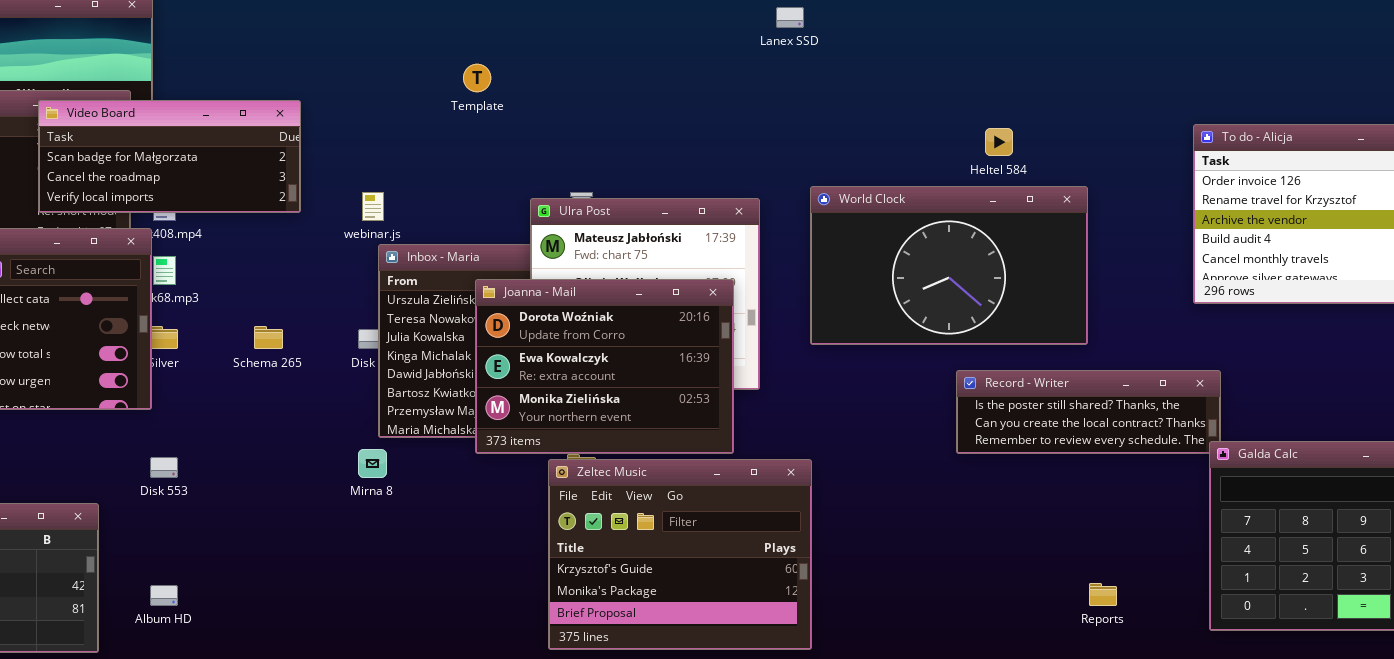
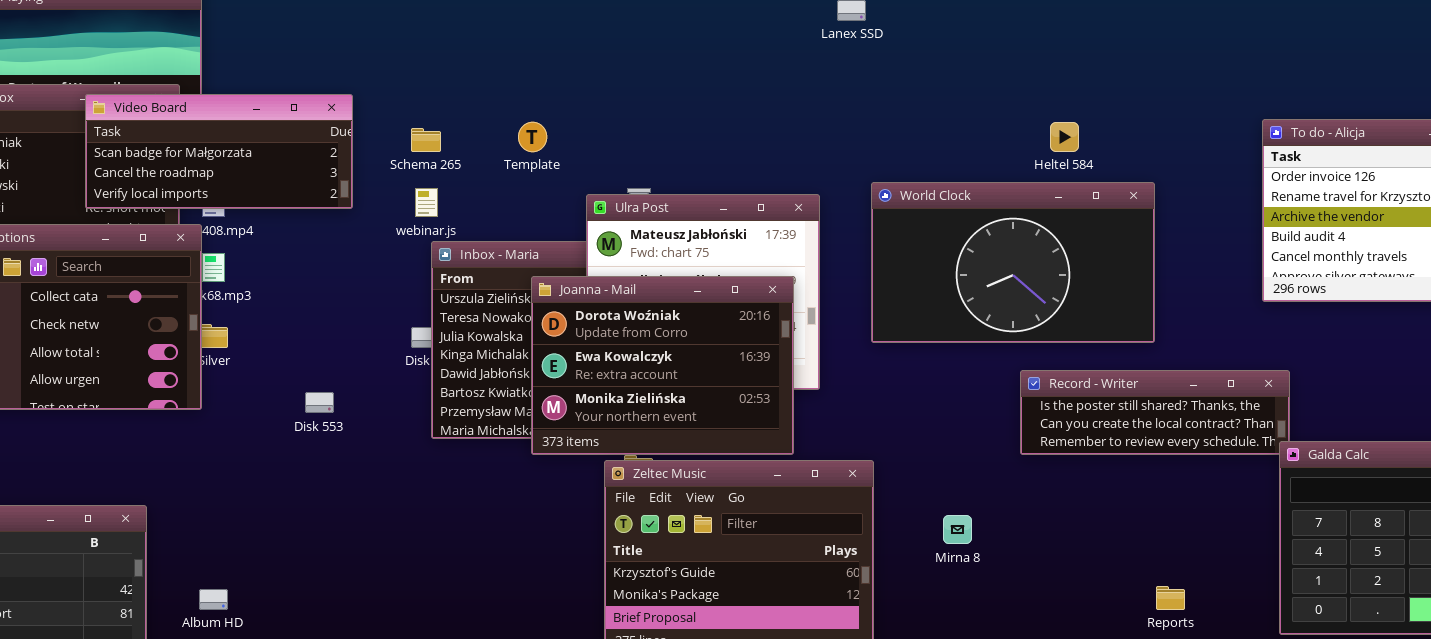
Template: [463,64,491,92] -> [518,122,547,152], moved
Schema 265: [254,326,283,349] -> [411,128,441,152], moved
Mirna 8: [358,449,387,478] -> [943,515,972,544], moved
Disk 553: [150,457,178,478] -> [305,392,334,413], moved

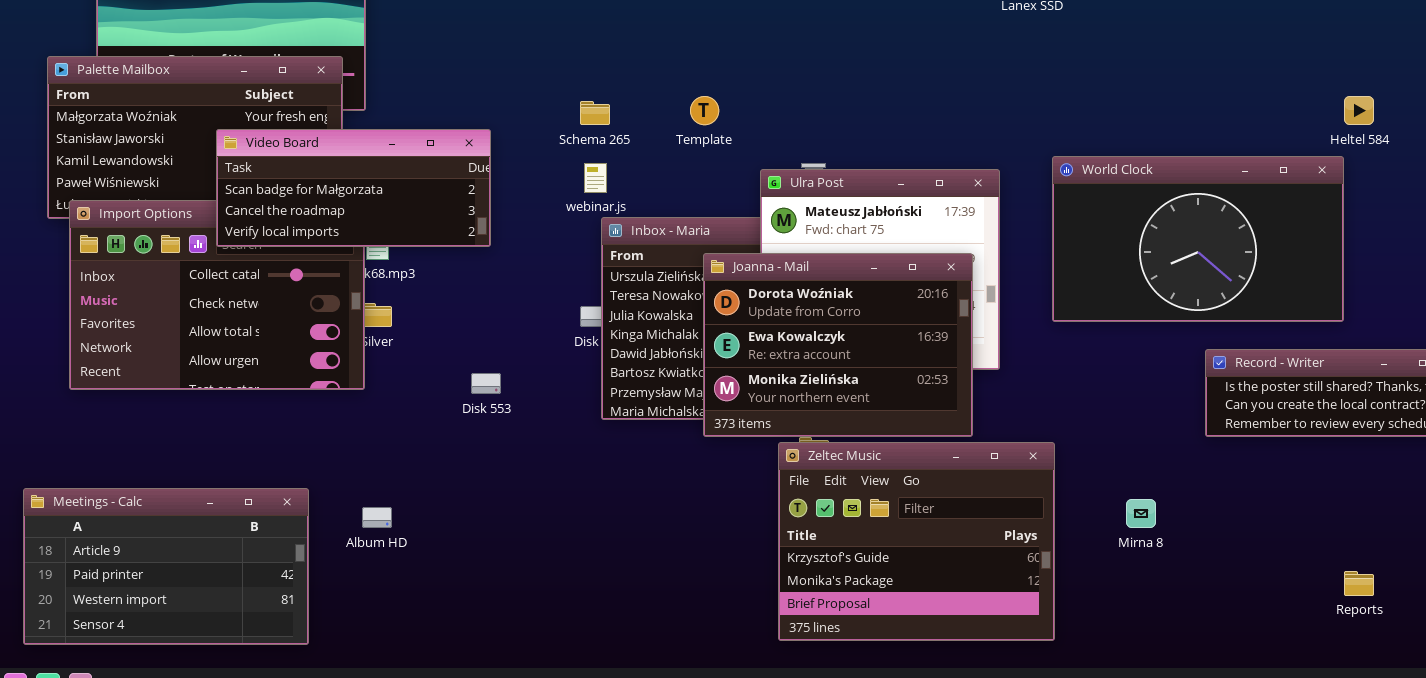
Video Board: [85,94,353,209] -> [216,129,491,247], moved
Heltel 584: [1050,122,1079,152] -> [1344,96,1374,125], moved
Album HD: [199,589,228,610] -> [362,507,392,528], moved

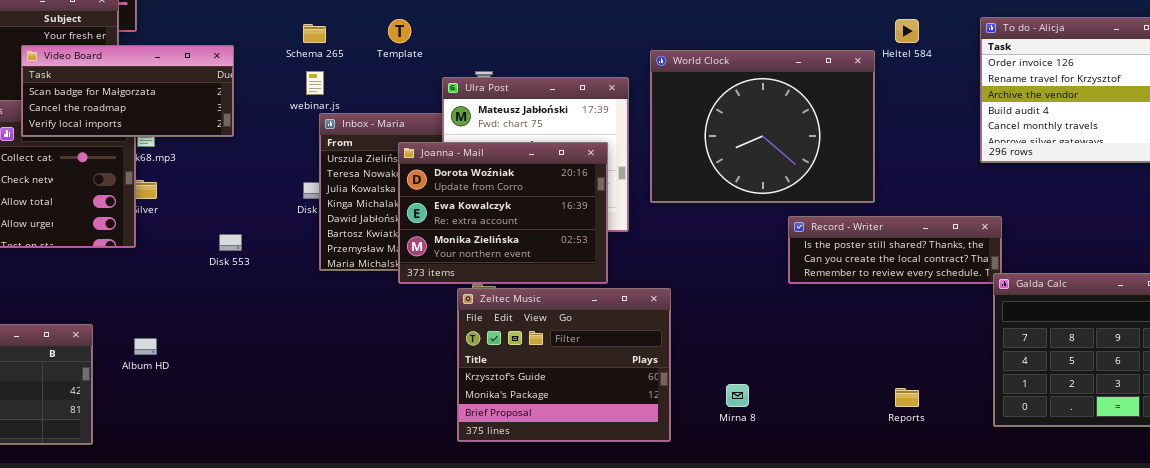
World Clock: [1052,156,1344,322] -> [650,50,875,203], moved, resized
Mirna 8: [1126,499,1156,528] -> [726,384,749,407], moved

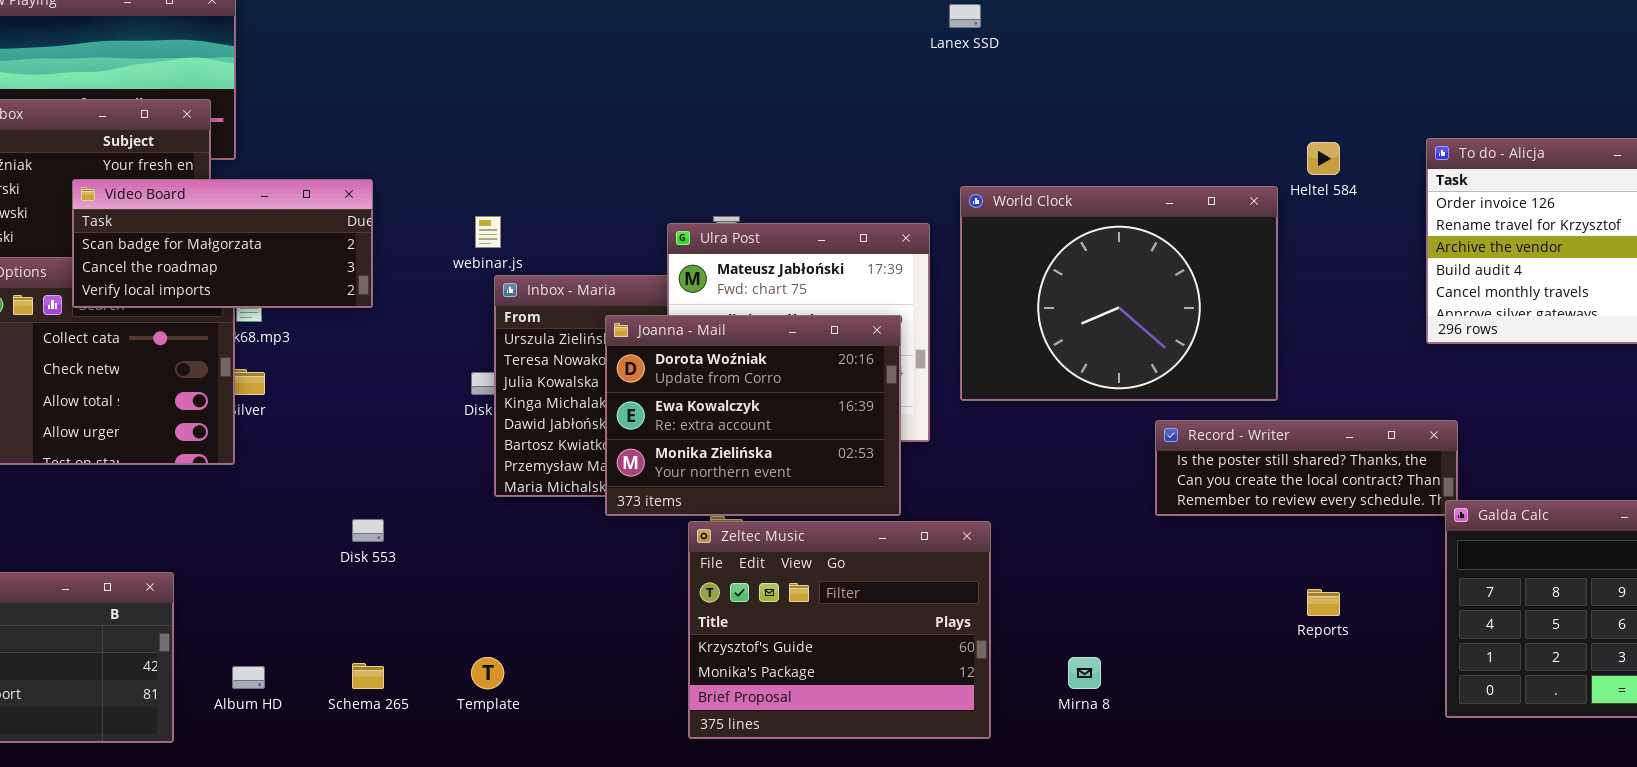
Template: [388,19,411,43] -> [471,657,504,689], moved
Schema 265: [303,24,326,43] -> [352,663,384,689], moved
Disk 553: [219,234,242,251] -> [352,519,384,542], moved
Album HD: [134,338,157,355] -> [232,666,265,689], moved
Reports: [895,388,919,407] -> [1307,589,1340,616], moved

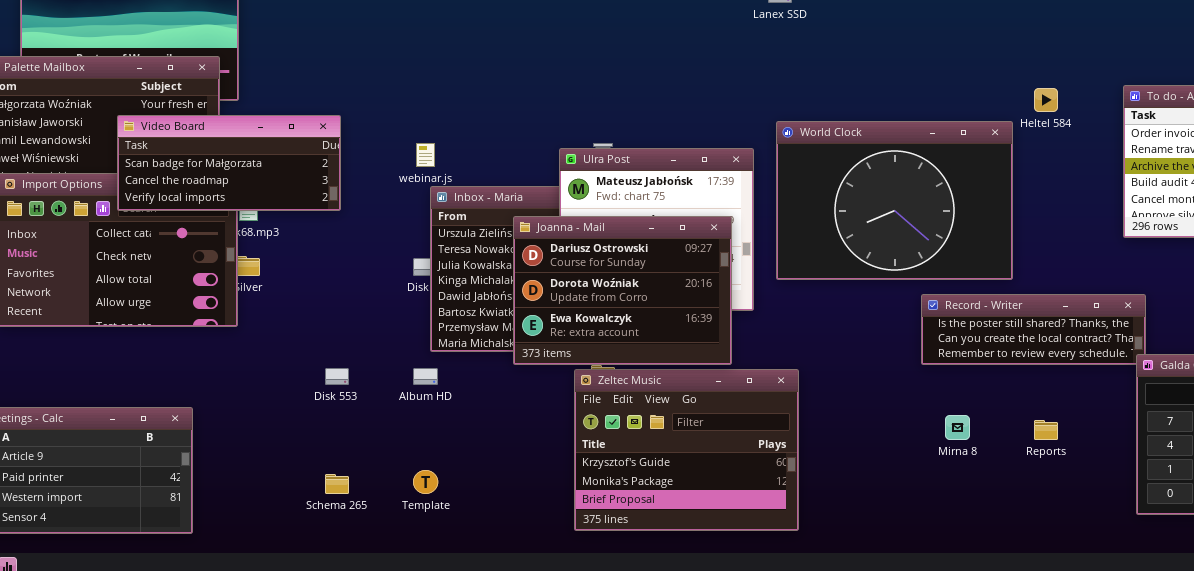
Joanna - Mail: [605,315,901,516] -> [513,216,732,365], scrolled up 1 row
Mirna 8: [1068,657,1101,689] -> [945,415,970,440], moved
Album HD: [232,666,265,689] -> [413,368,438,385], moved

